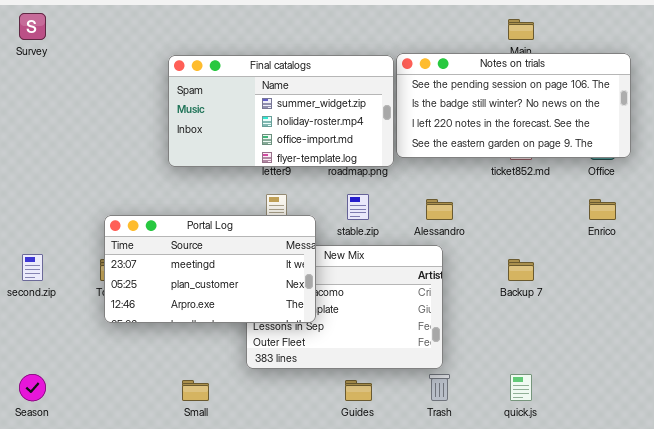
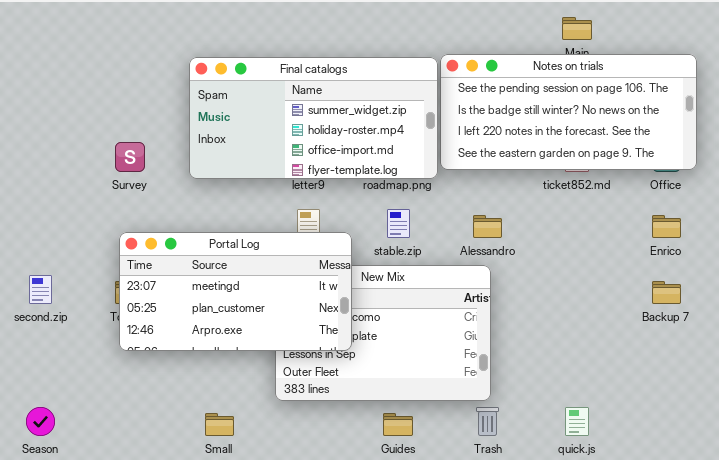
Survey: [19,13,46,40] -> [115,142,145,172], moved
Backup 7: [508,259,534,281] -> [652,281,681,304], moved

